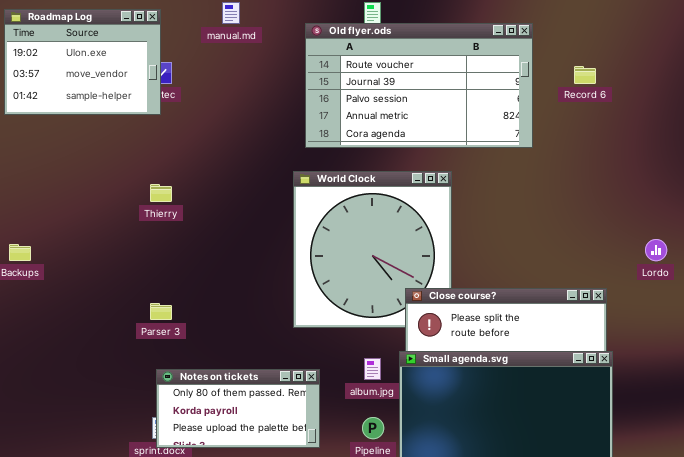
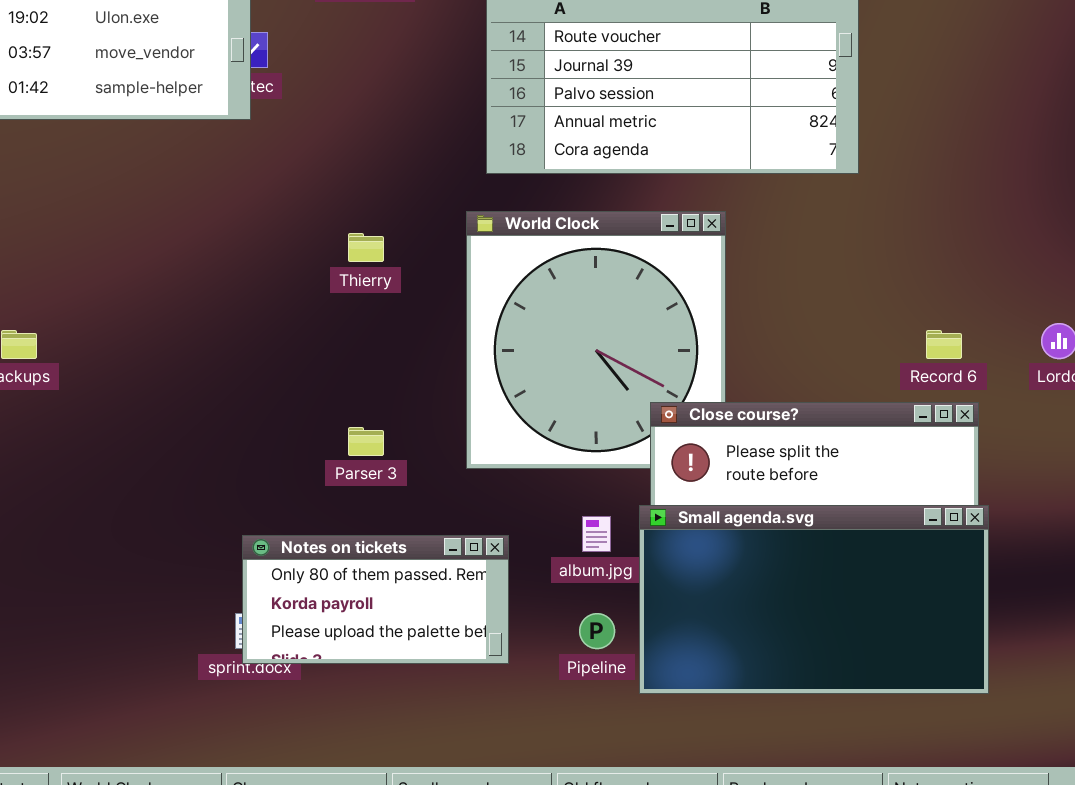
Record 6: [574,66,596,84] -> [926,330,962,359], moved
Thierry: [150,184,172,202] -> [348,233,384,262], moved
Parser 3: [150,303,172,320] -> [348,427,384,456], moved

